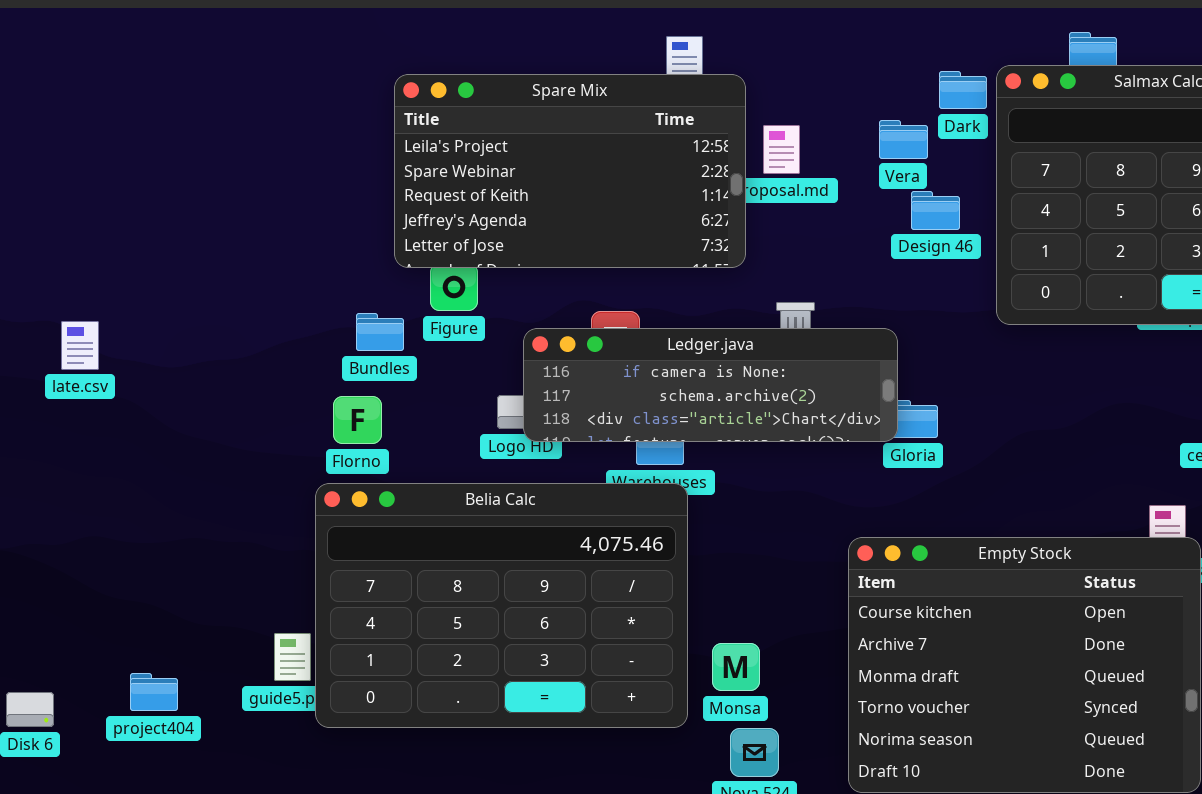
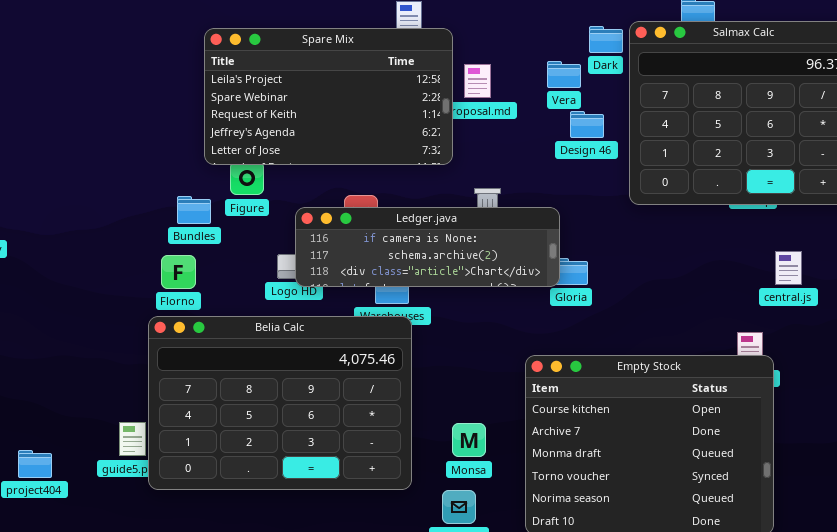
Monsa: [712,643,760,691] -> [452,423,486,457], moved

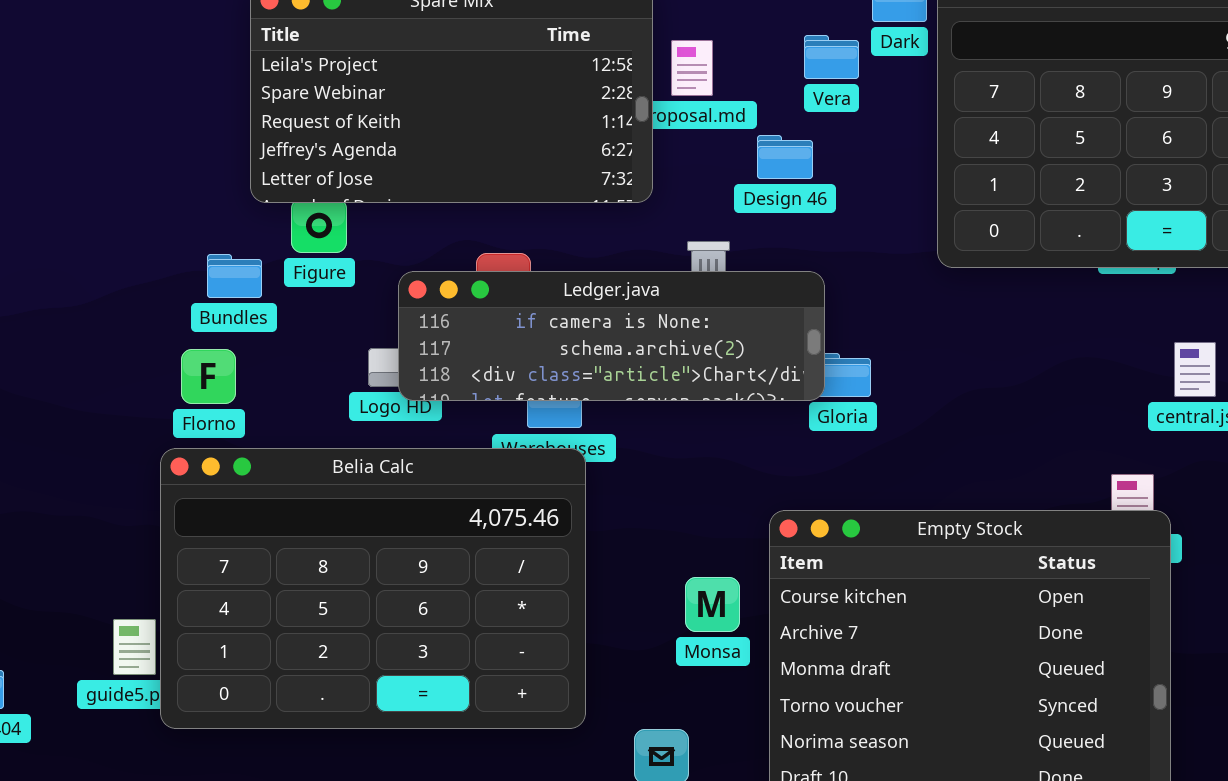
Design 46: [570,111,604,138] -> [757,135,813,179], moved
Monsa: [452,423,486,457] -> [685,577,740,632], moved

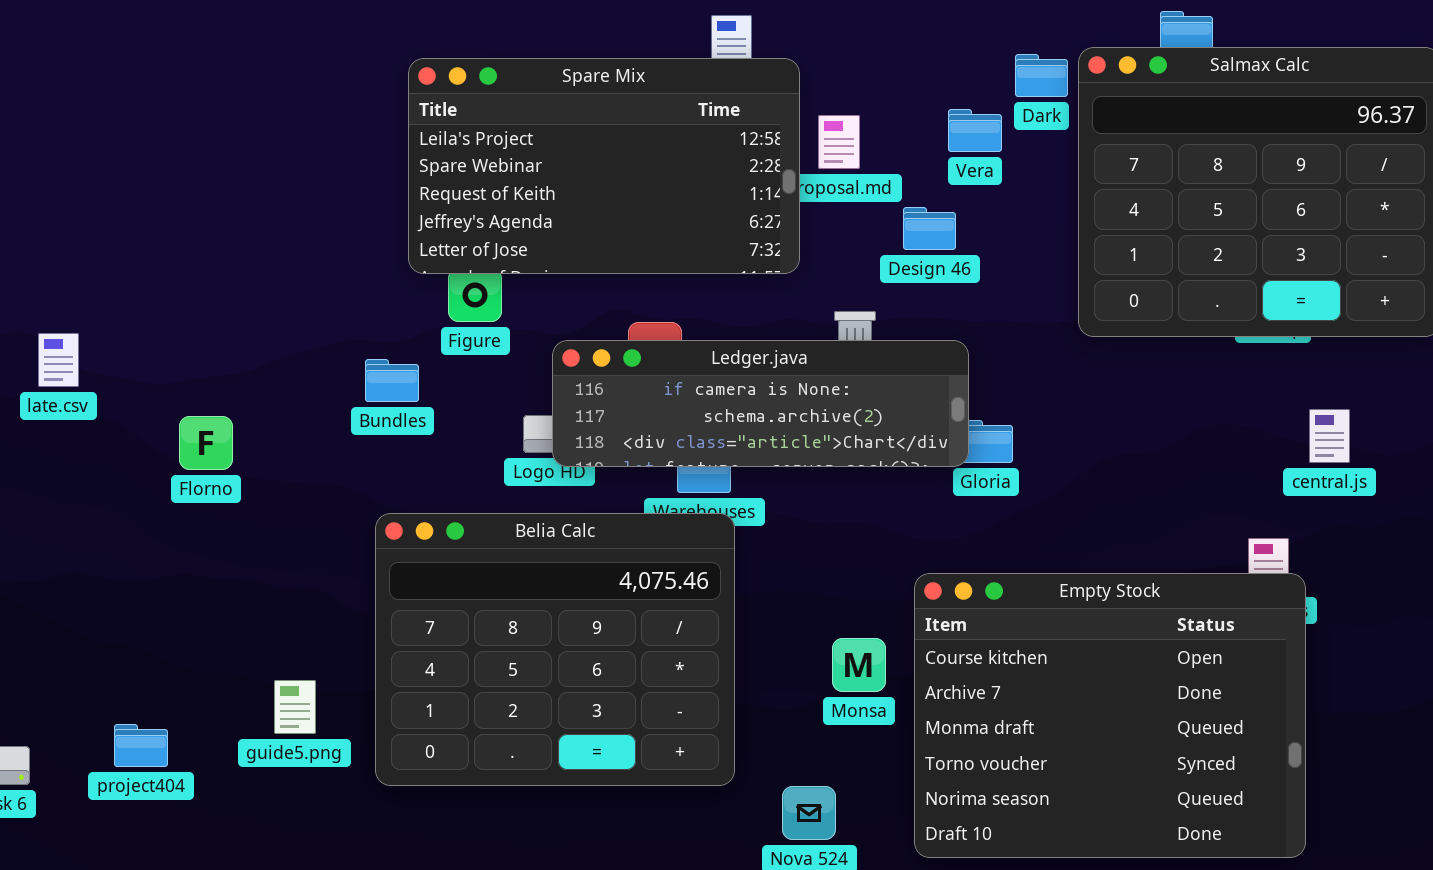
Bundles: [207,254,262,298] -> [365,359,419,402], moved
Florno: [181,349,236,404] -> [179,416,233,470], moved
Belia Calc: [160,448,586,729] -> [375,513,735,786], resized

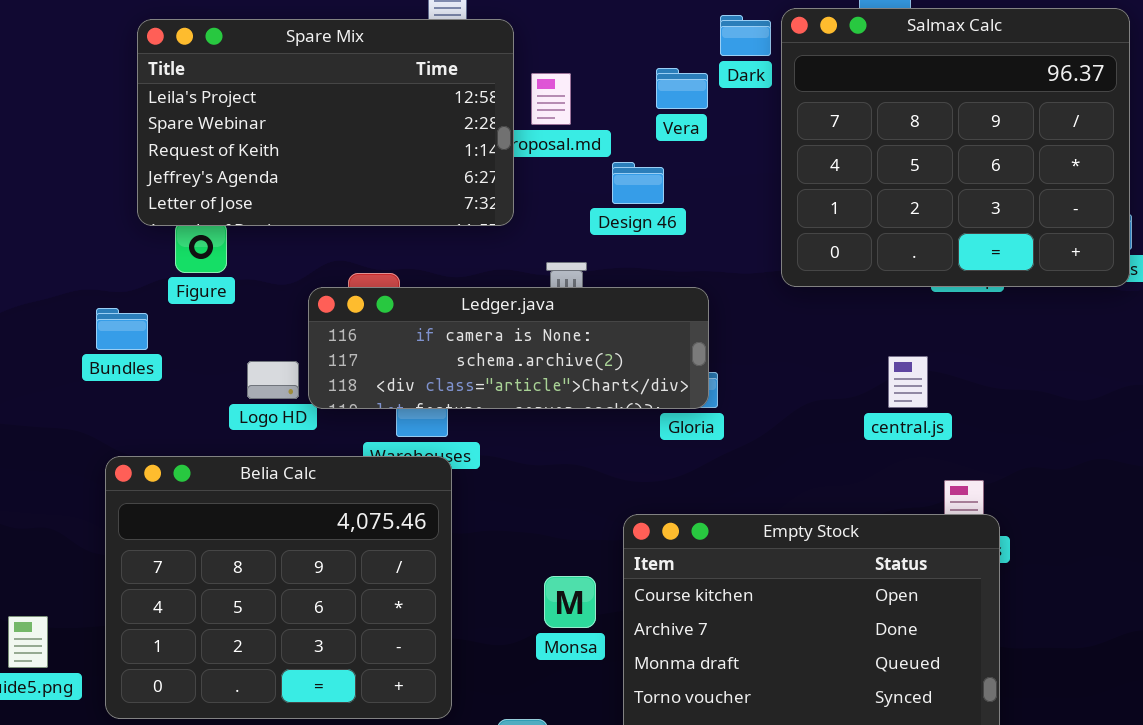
Ledger.java: [552,340,969,467] -> [308,287,709,409], moved
central.js: [1309,409,1350,463] -> [888,356,928,408], moved

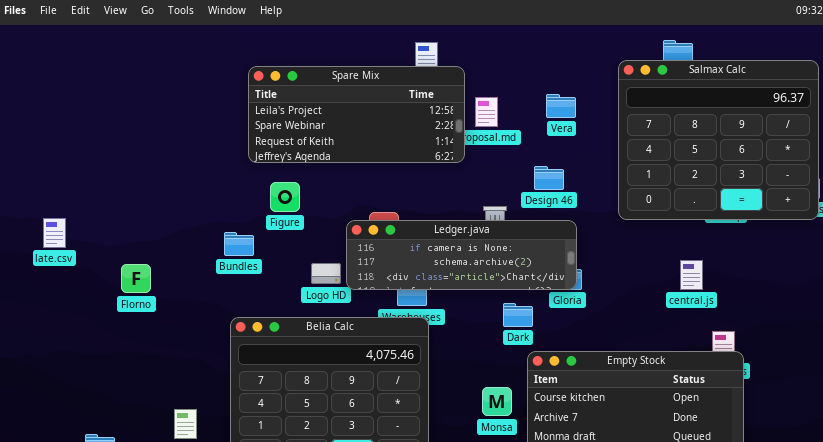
Dark: [720,15,771,56] -> [503,303,533,327], moved
Spare Mix: [137,19,514,226] -> [248,66,465,163], resized
Design 46: [612,162,664,204] -> [534,166,564,190], moved

